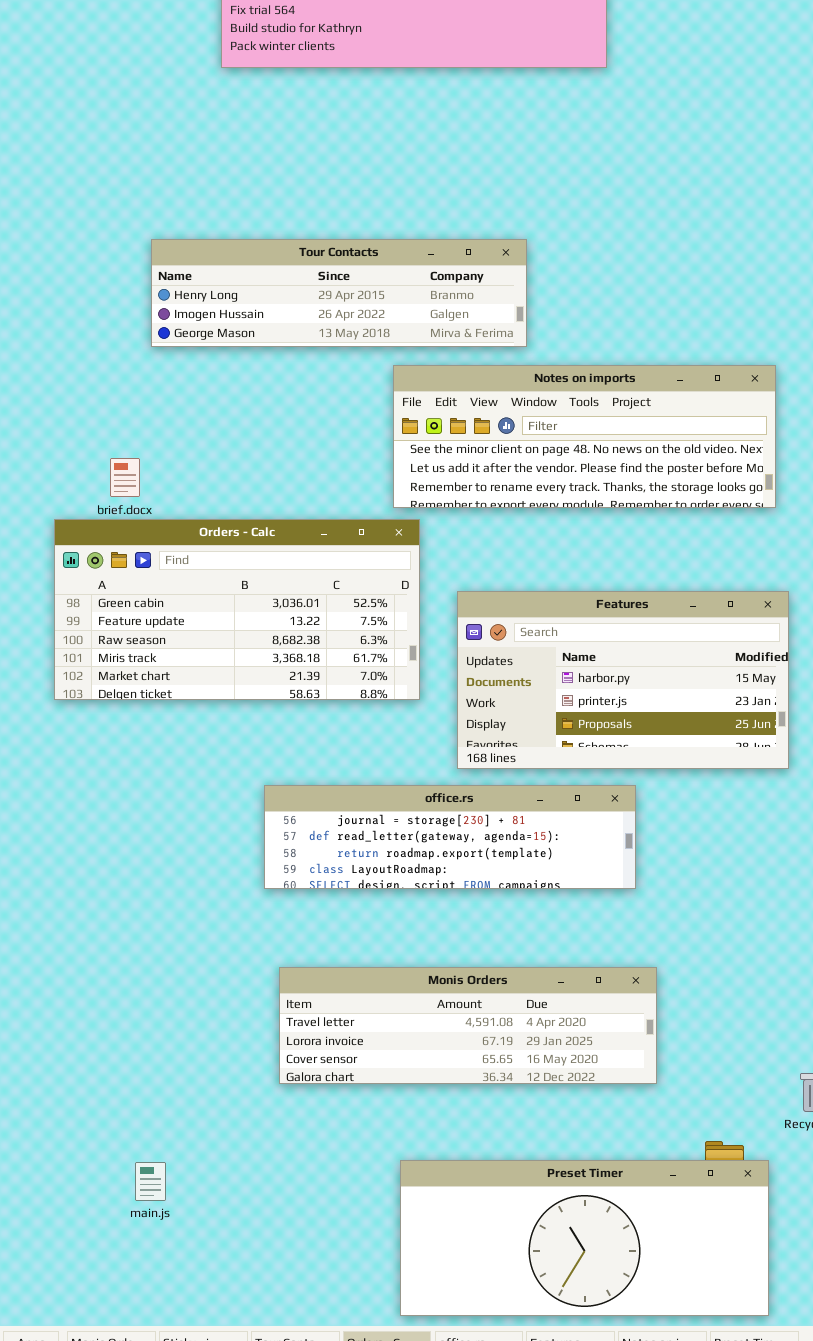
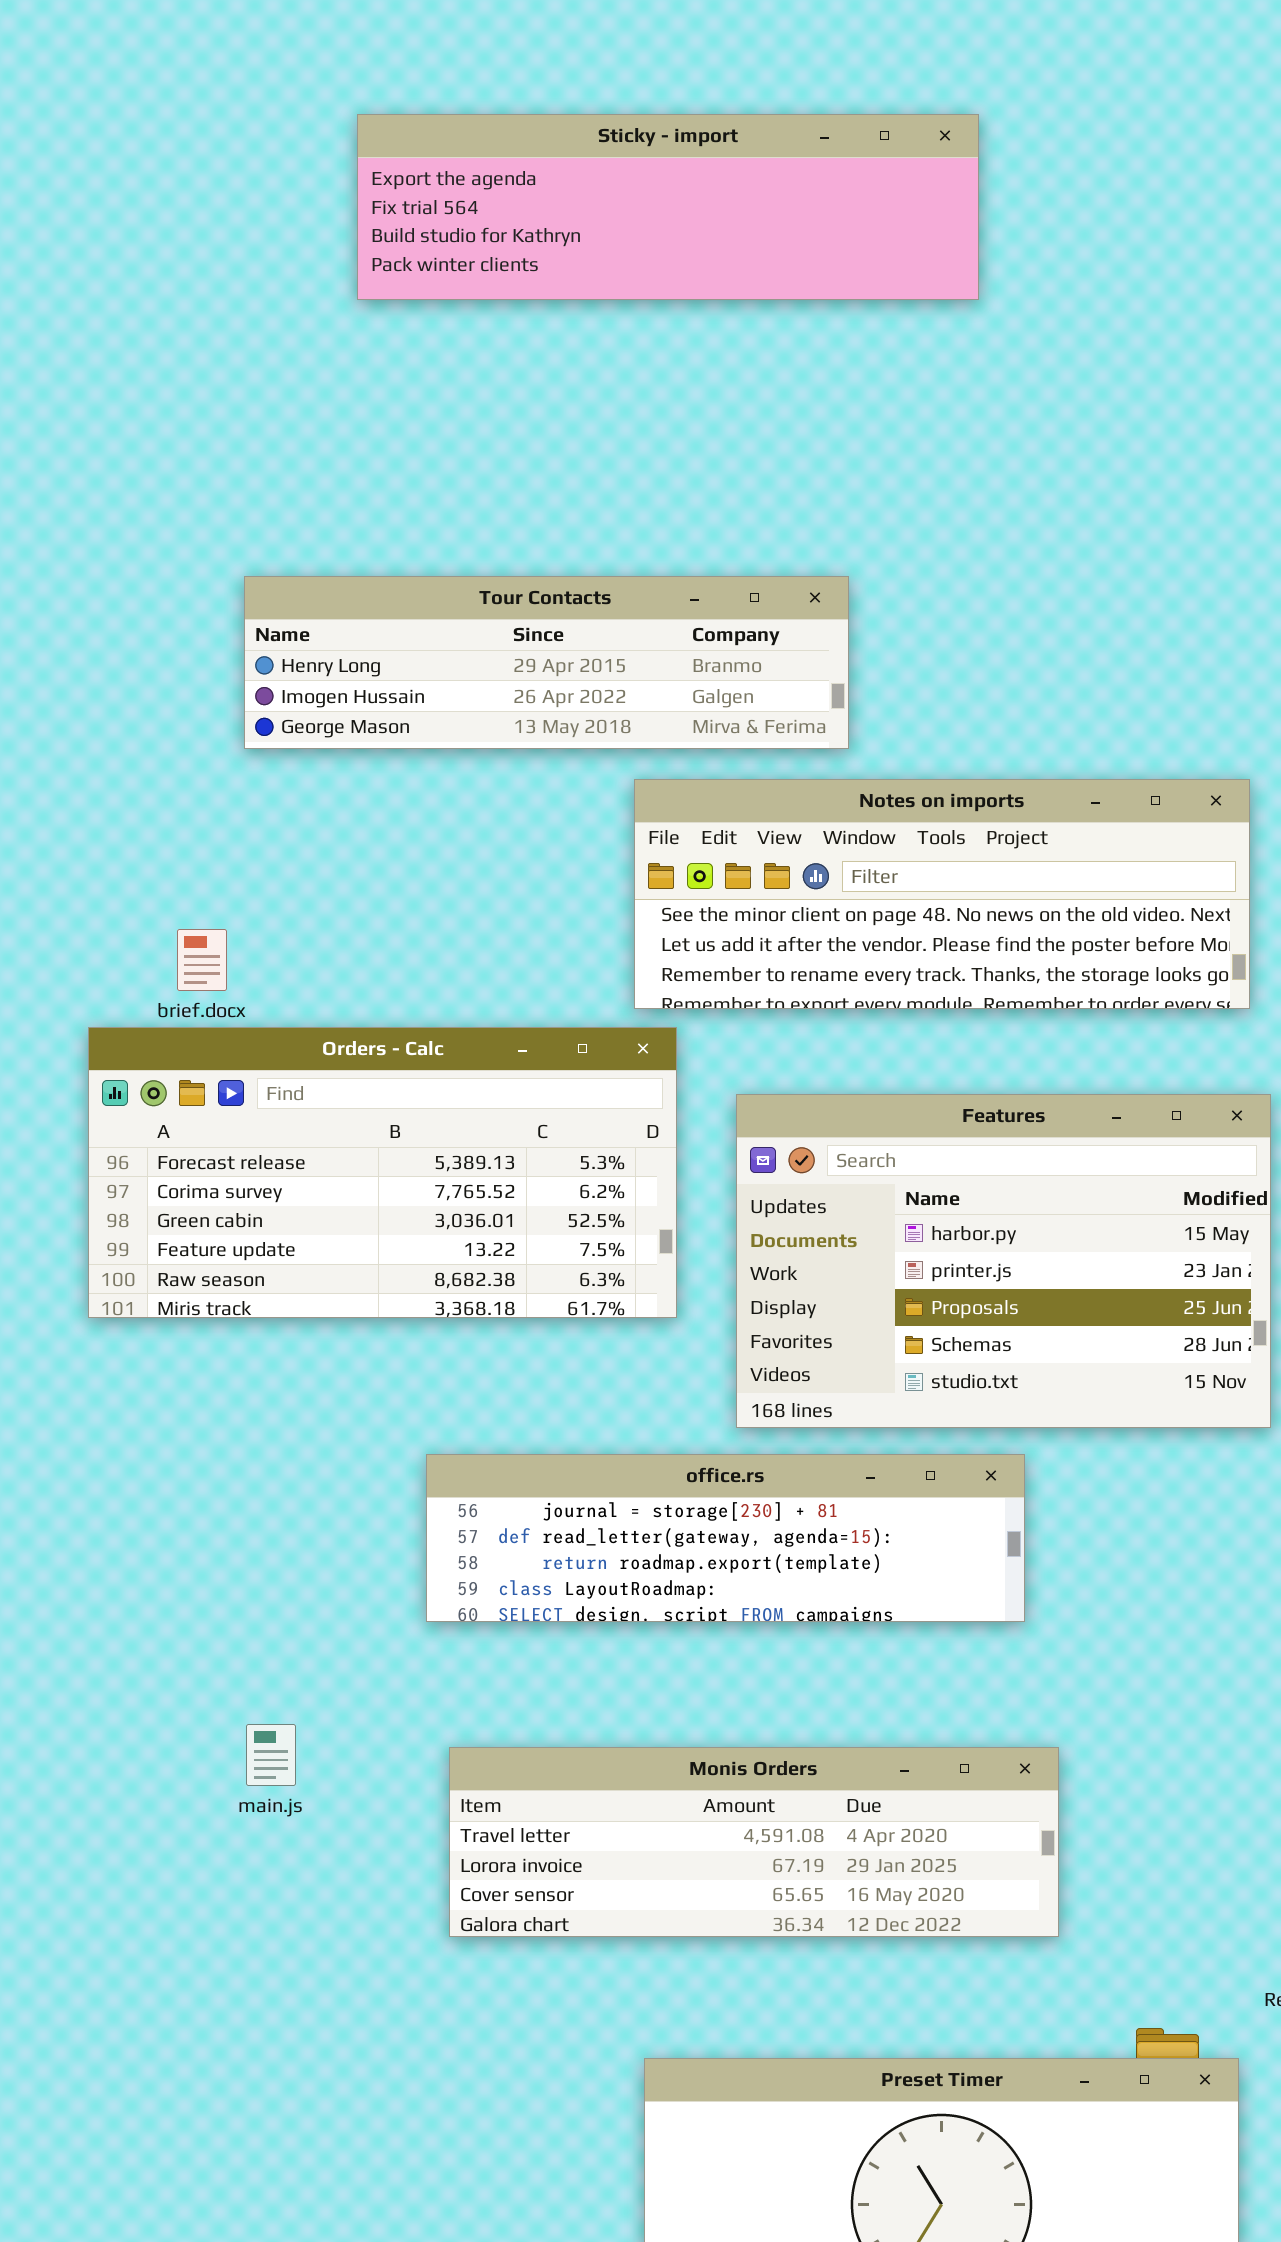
Orders - Calc: [54,519,420,700] -> [88,1027,677,1318], scrolled up 2 rows
Features: [457,591,789,769] -> [736,1094,1271,1428], resized
main.js: [135,1162,166,1201] -> [246,1724,296,1786], moved

